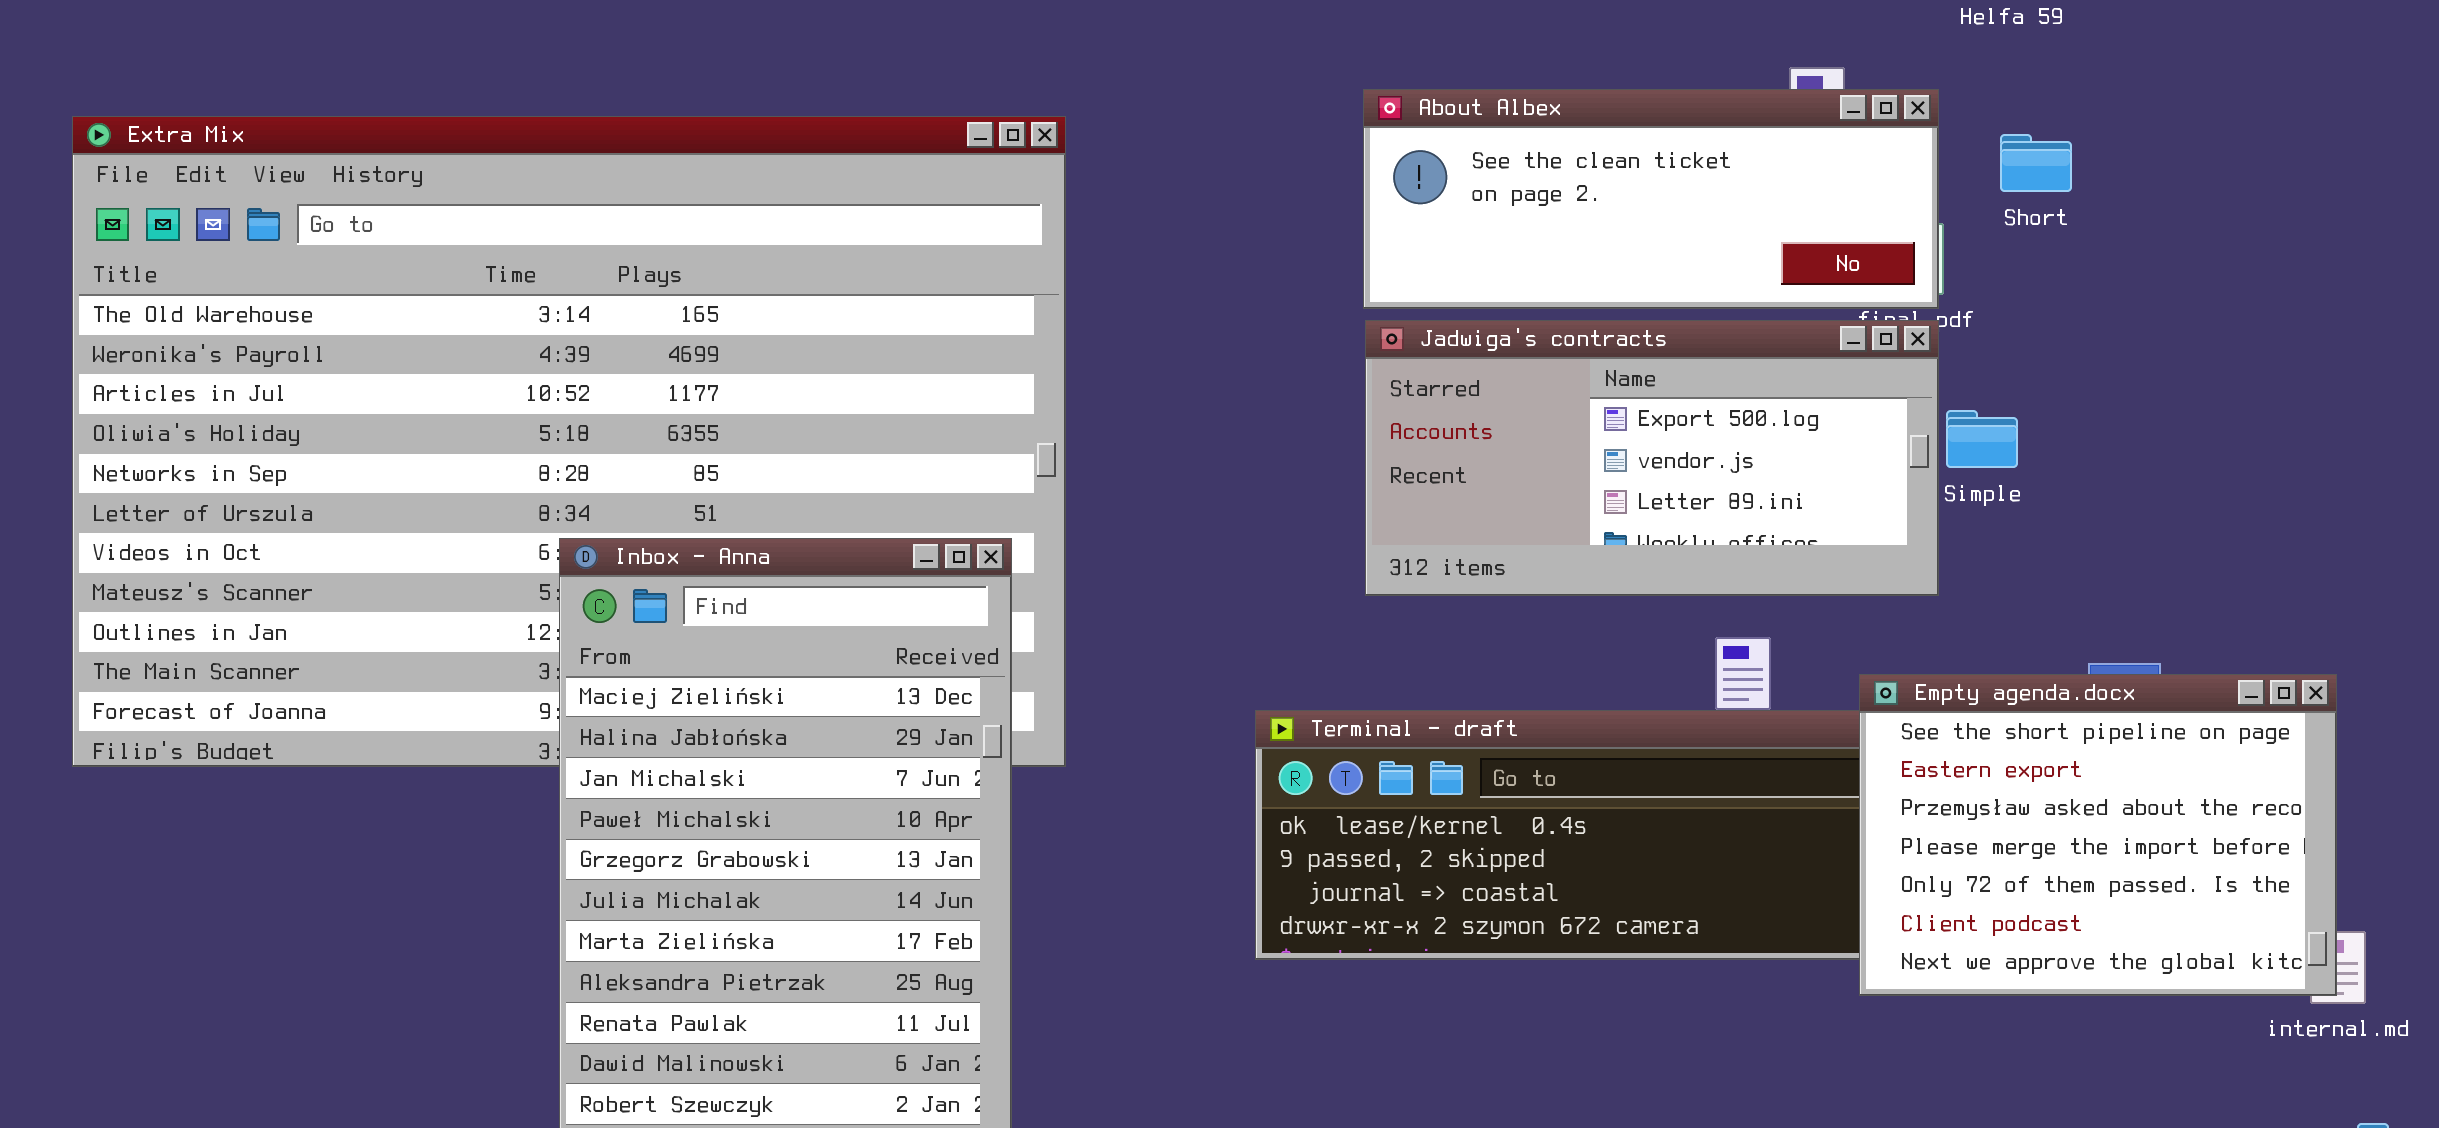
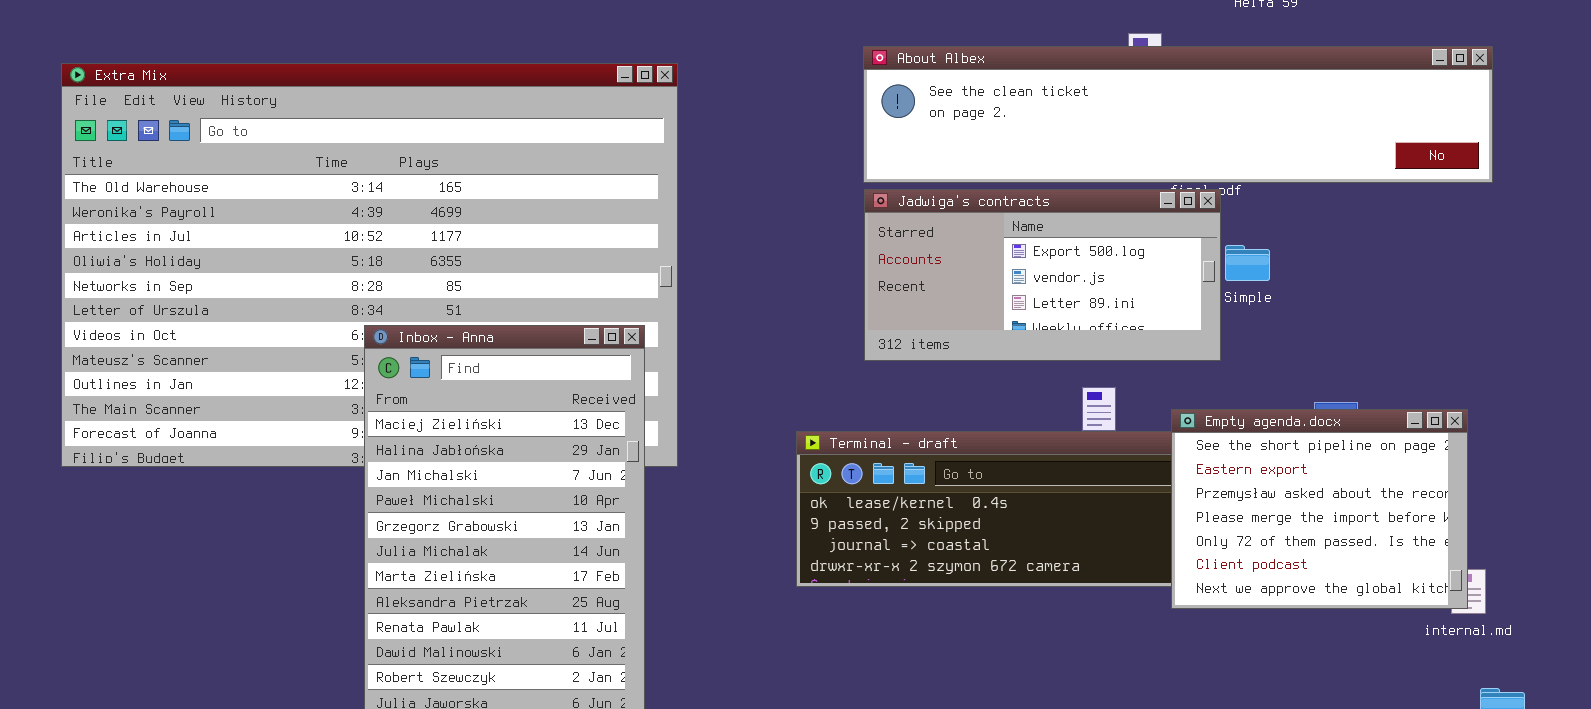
About Albex: [1363,89,1939,309] -> [863,46,1493,183], resized

